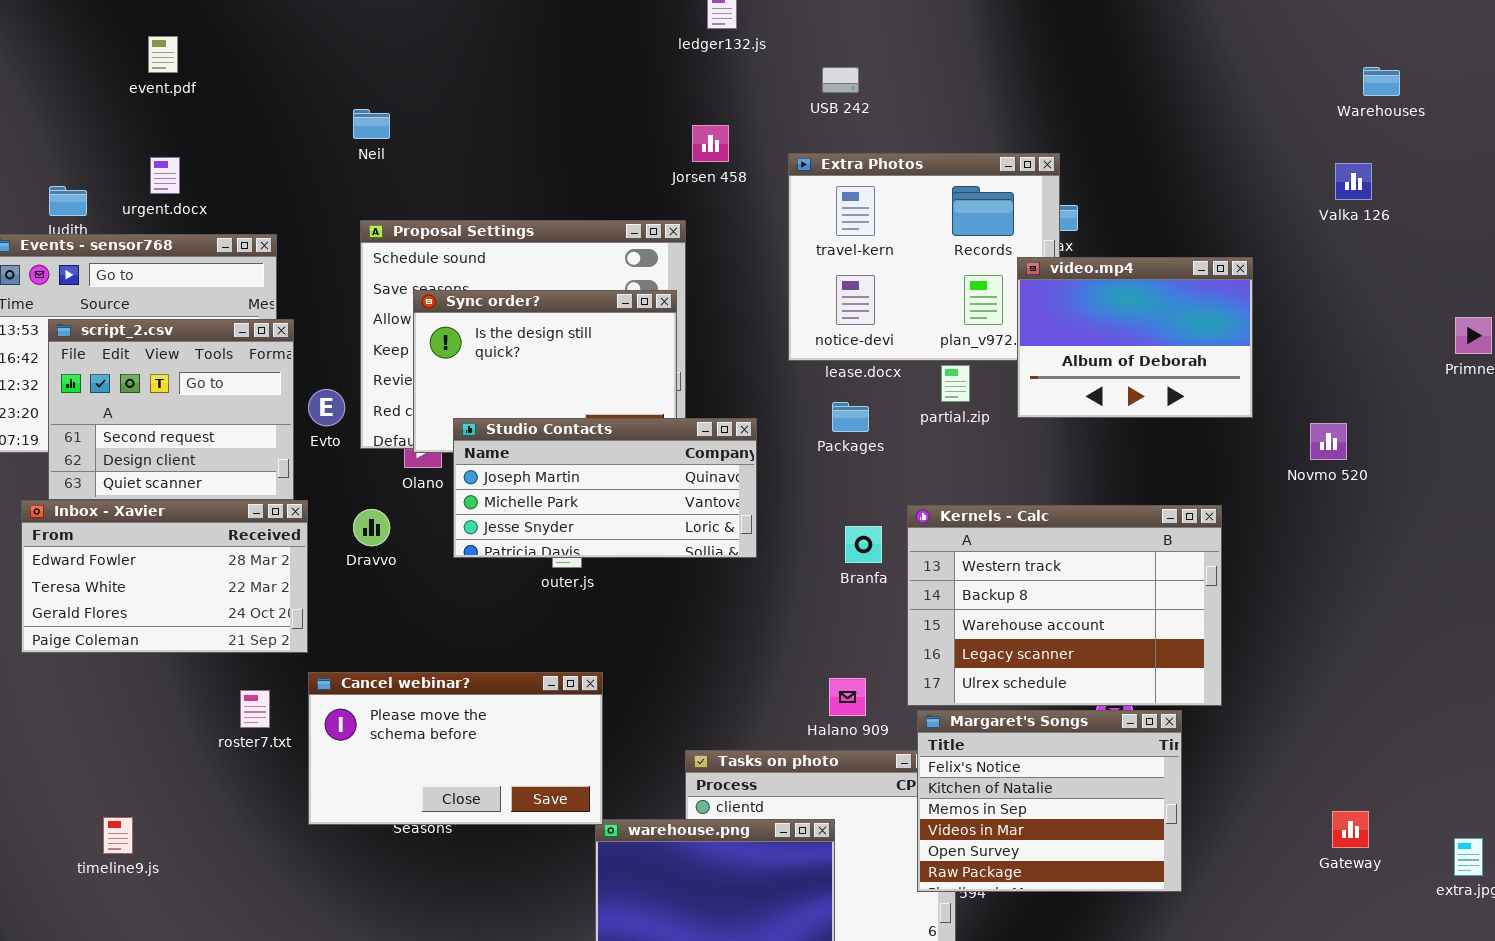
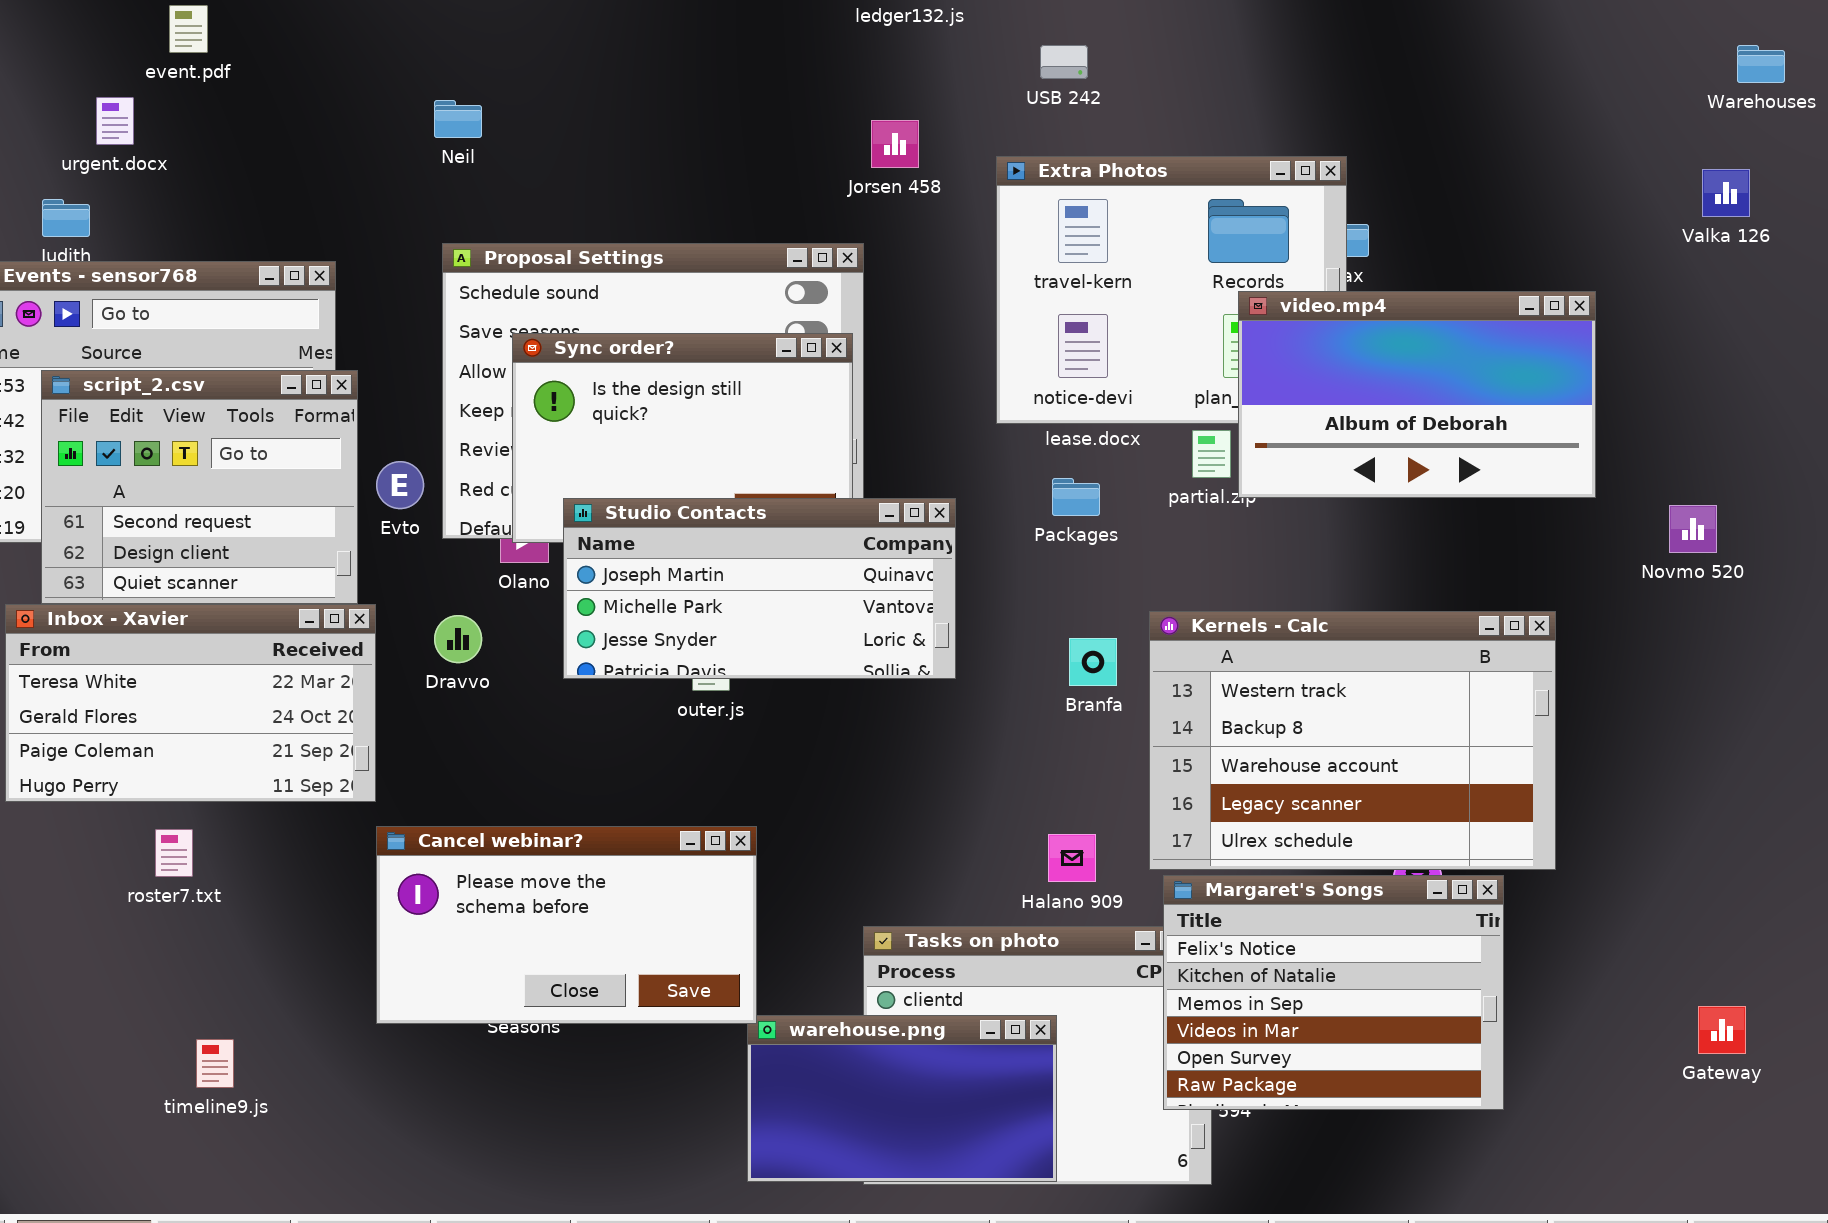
urgent.docx: [150,157,180,194] -> [96,97,134,145], moved
video.mp4: [1017,257,1253,418] -> [1238,291,1596,498], resized
Inbox - Xavier: [21,500,308,653] -> [5,604,376,802], scrolled down 1 row
roster7.txt: [240,690,270,728] -> [155,829,193,877], moved
timeline9.js: [103,817,133,854] -> [196,1039,234,1088], moved

